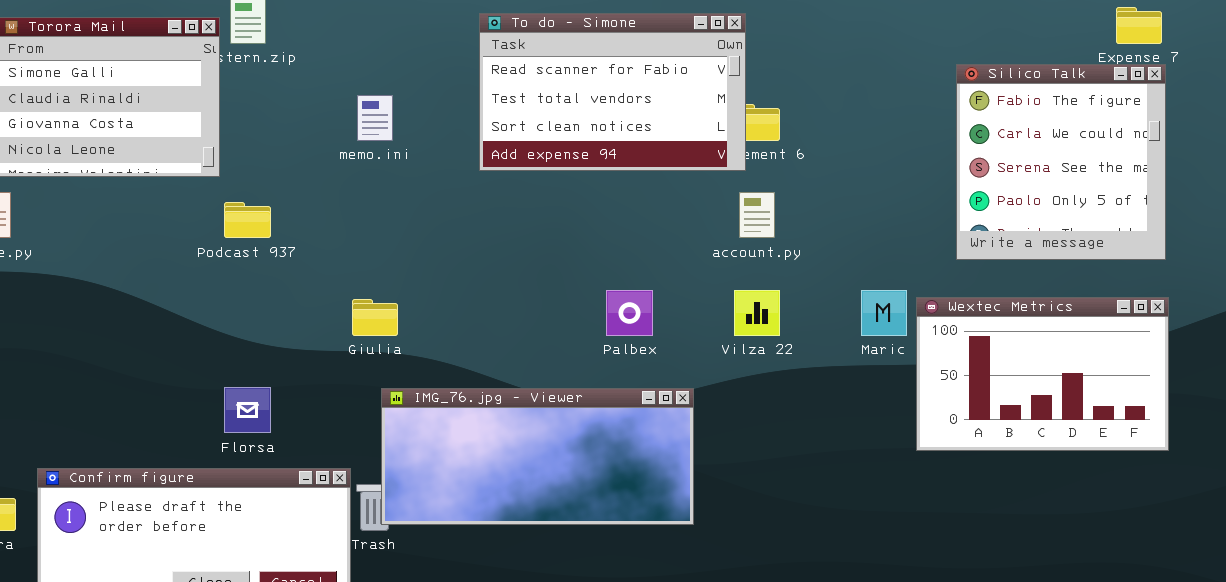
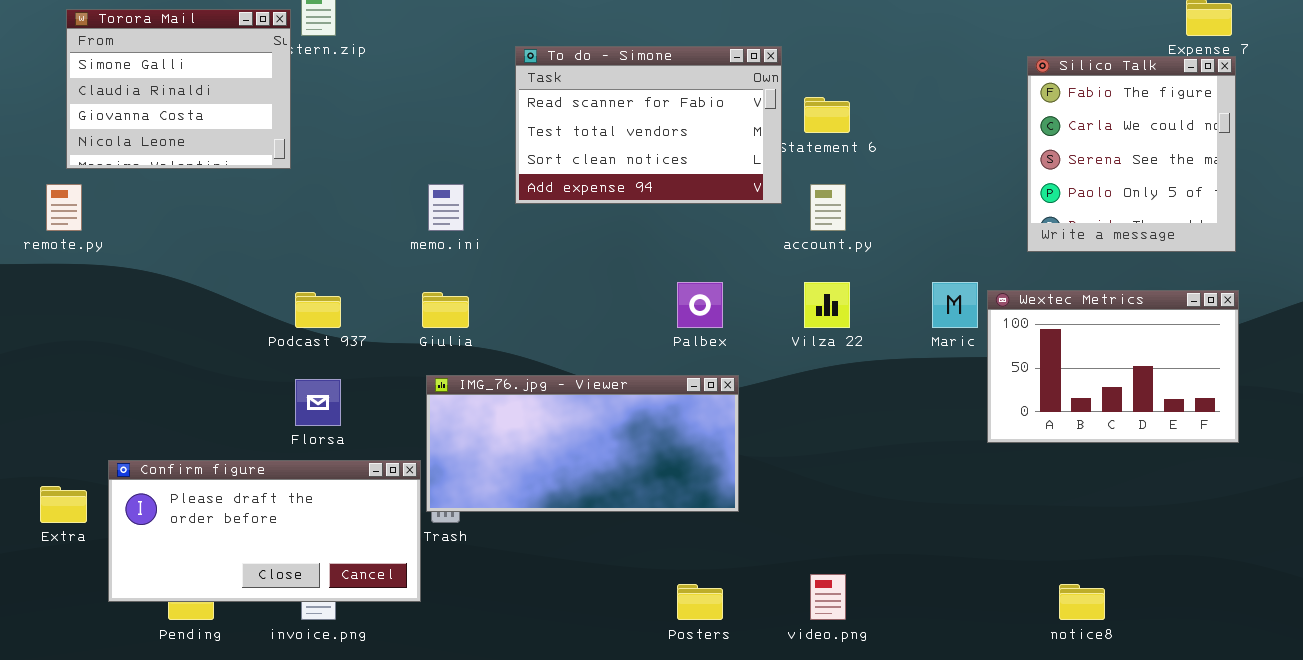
To do - Simone: [479,13,746,171] -> [515,46,782,204], moved
memo.ini: [357,95,393,141] -> [428,184,464,231], moved
Podcast 937: [224,202,271,238] -> [295,292,341,328], moved
IMG_76.jpg - Viewer: [381,388,694,525] -> [426,375,739,512], moved

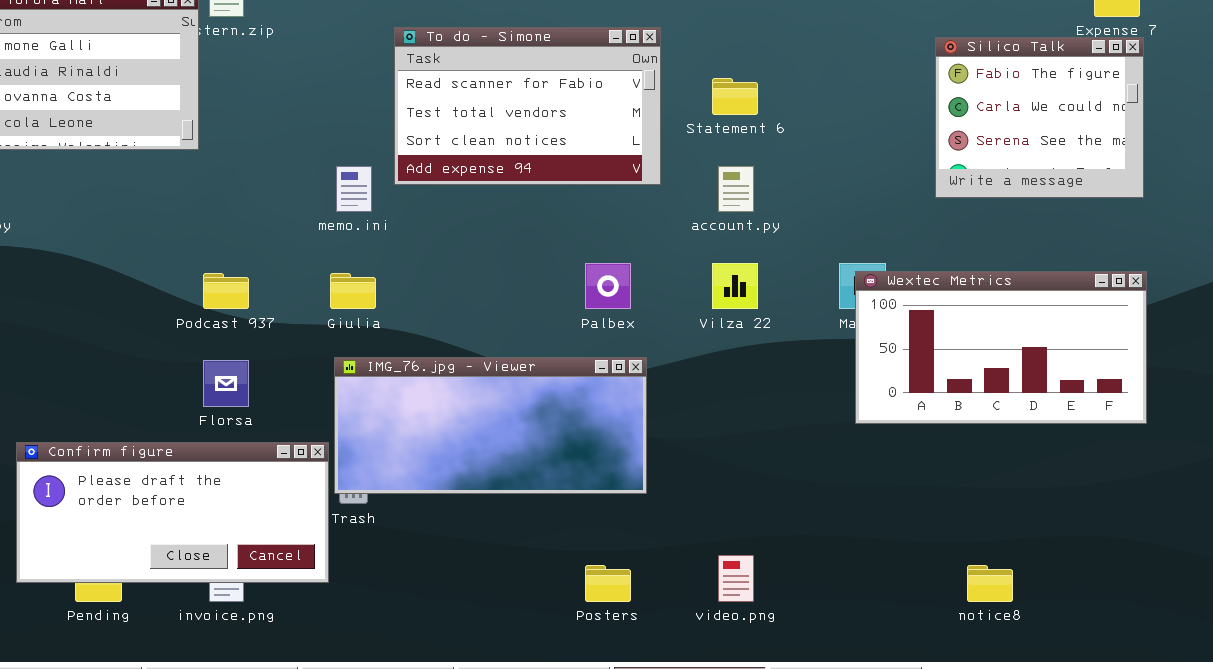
To do - Simone: [515,46,782,204] -> [394,27,661,185], moved
Silico Talk: [1027,56,1236,252] -> [935,37,1144,198], resized
Wextec Metrics: [987,290,1239,443] -> [855,271,1147,424], resized

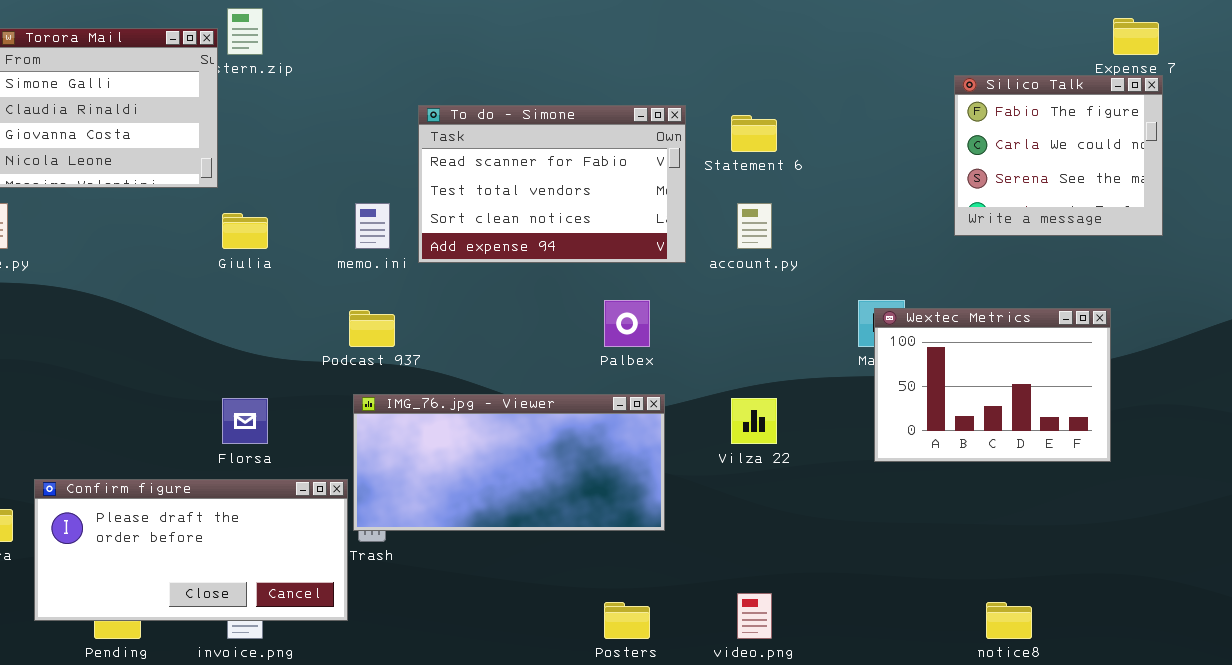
To do - Simone: [394,27,661,185] -> [418,105,686,263], moved
Vilza 22: [712,263,758,309] -> [731,398,777,444], moved
Wextec Metrics: [855,271,1147,424] -> [874,308,1111,462], resized
Podcast 937: [203,273,249,309] -> [349,310,395,347], moved
Giulia: [330,273,376,309] -> [222,213,268,249], moved

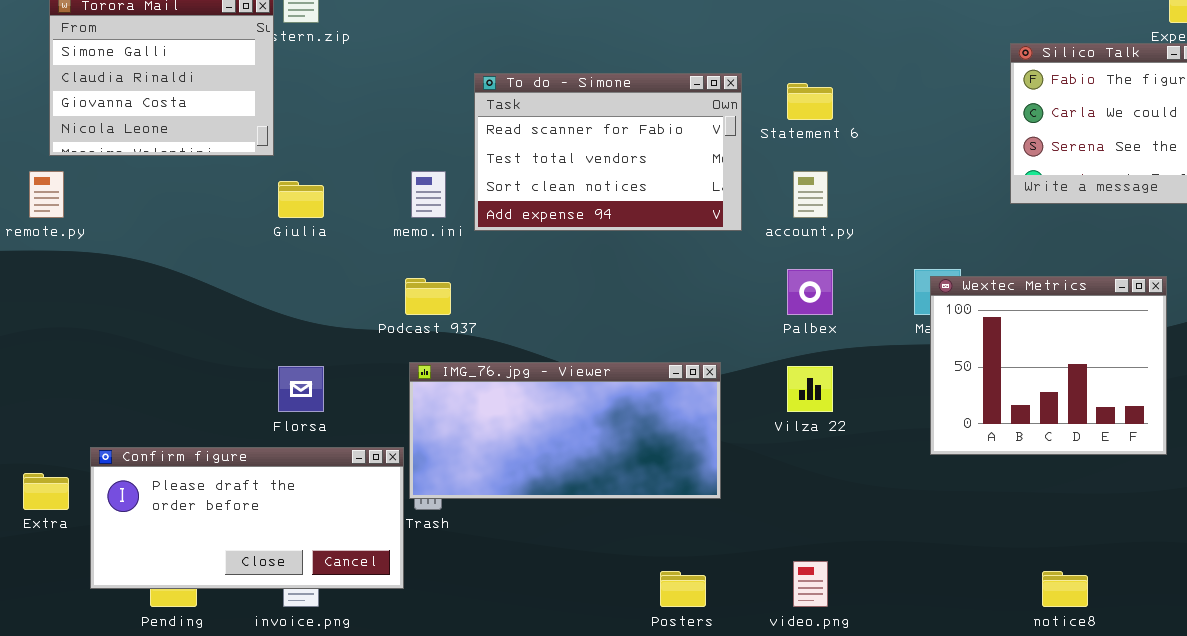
Palbex: [604,300,650,347] -> [787,269,833,315], moved
Wextec Metrics: [874,308,1111,462] -> [930,276,1167,455], resized

